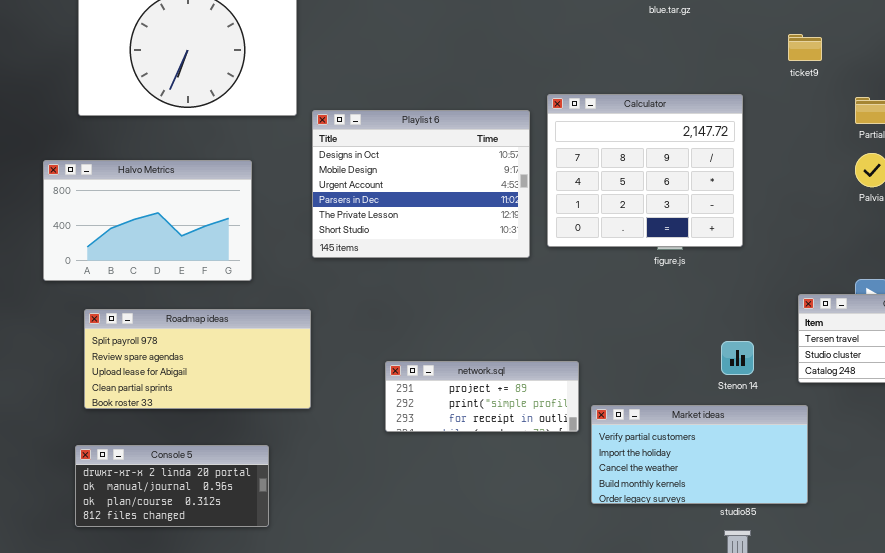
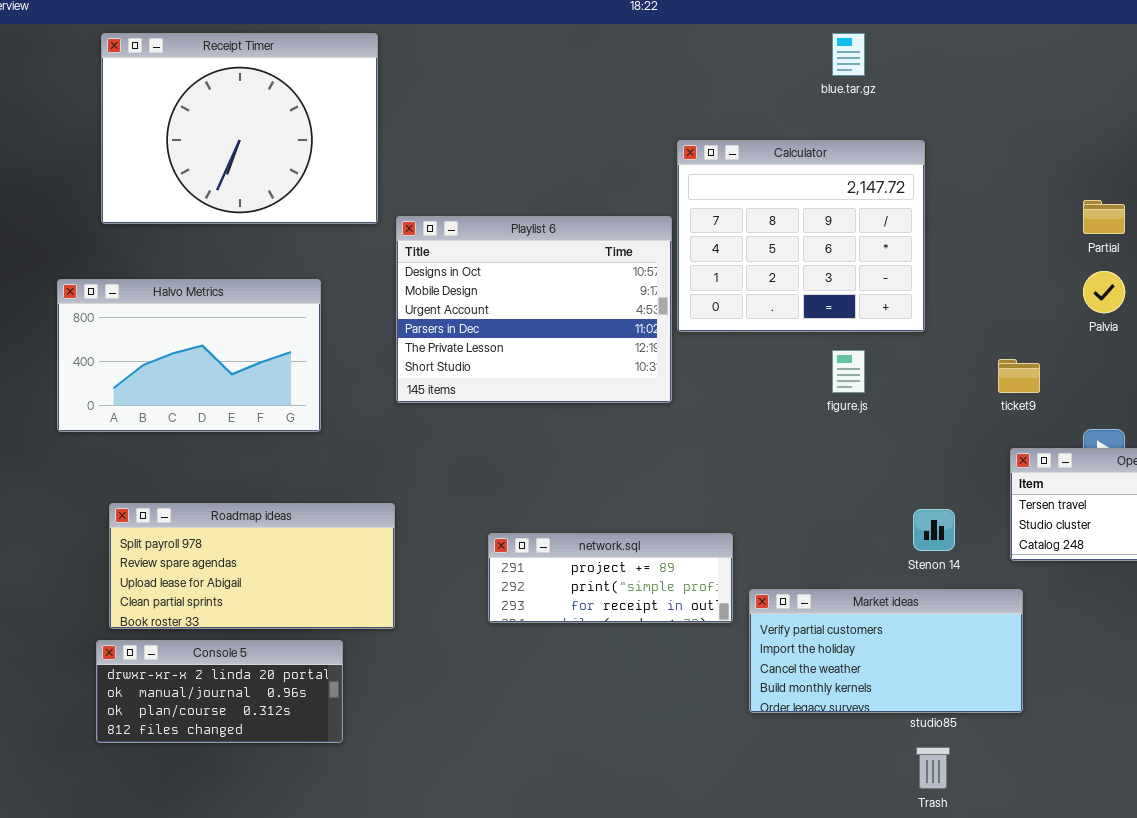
ticket9: [788,34,822,61] -> [998,359,1040,393], moved
Calculator: [547,94,743,247] -> [677,140,925,332], moved
Roadmap ideas: [84,309,311,409] -> [109,503,395,629], moved

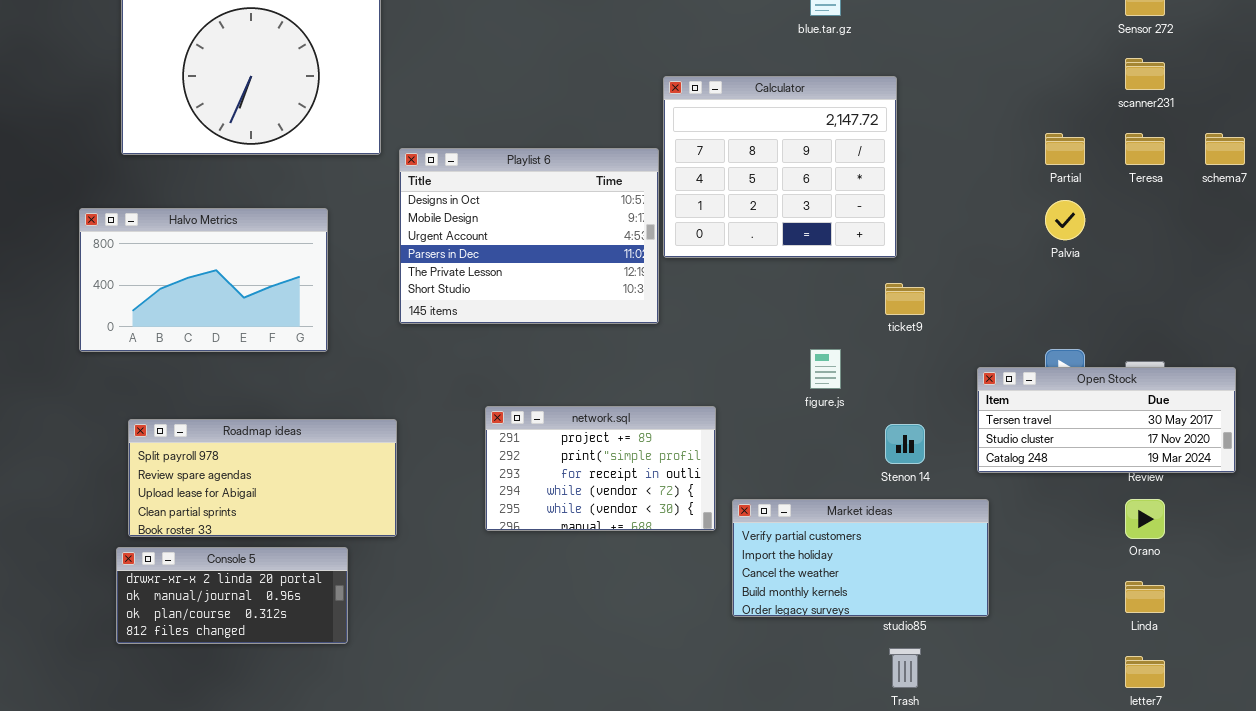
figure.js: [832,350,865,393] -> [810,349,841,389], moved
ticket9: [998,359,1040,393] -> [885,283,925,315], moved
network.sql: [488,533,733,623] -> [485,406,716,531], resized

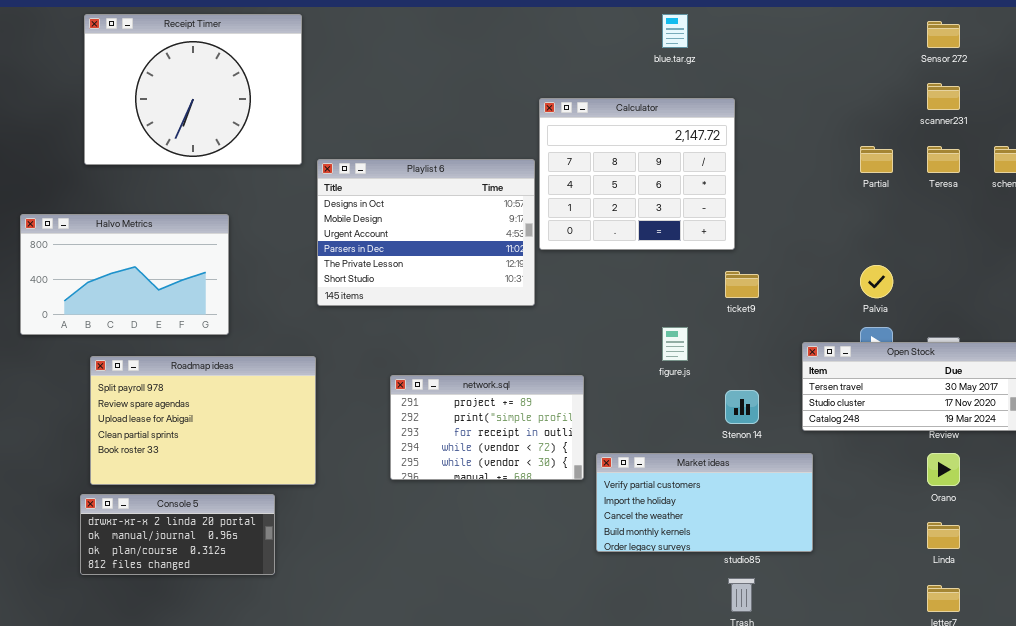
Palvia: [1045,200,1085,240] -> [860,265,893,298], moved
Halvo Metrics: [79,208,328,352] -> [20,214,229,335], moved
Roadmap ideas: [128,419,397,537] -> [90,356,316,485], resized

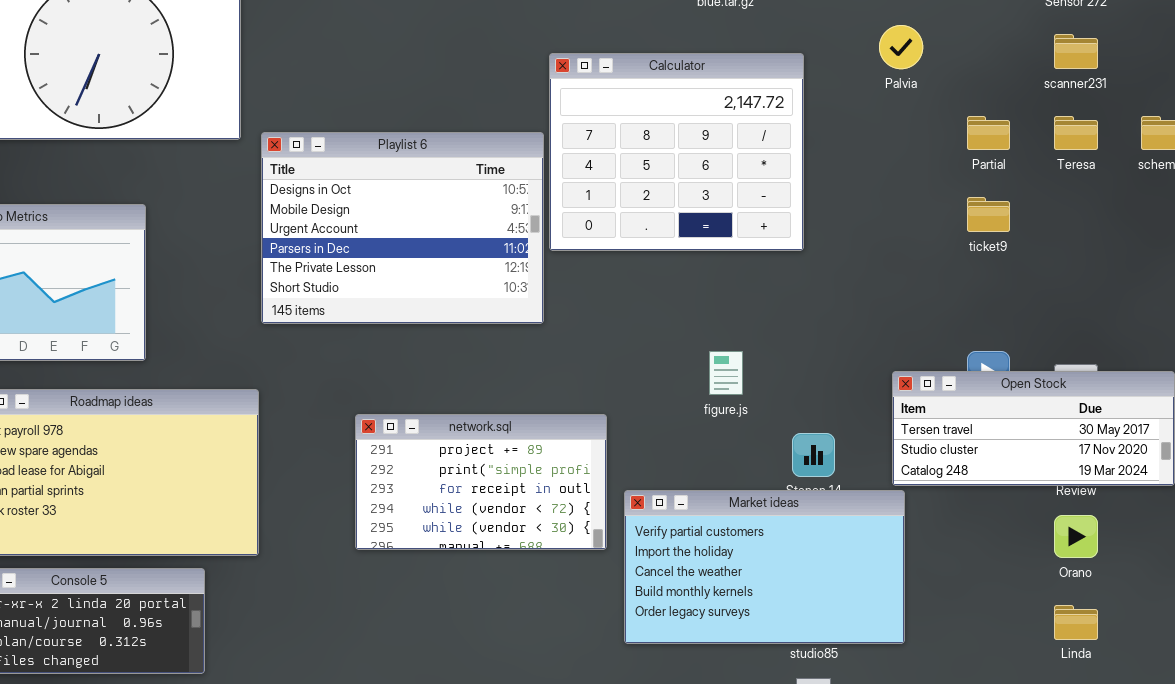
Palvia: [860,265,893,298] -> [879,25,923,69], moved
ticket9: [725,271,759,298] -> [967,197,1010,232], moved
Market ideas: [596,453,813,552] -> [624,490,905,644], resized

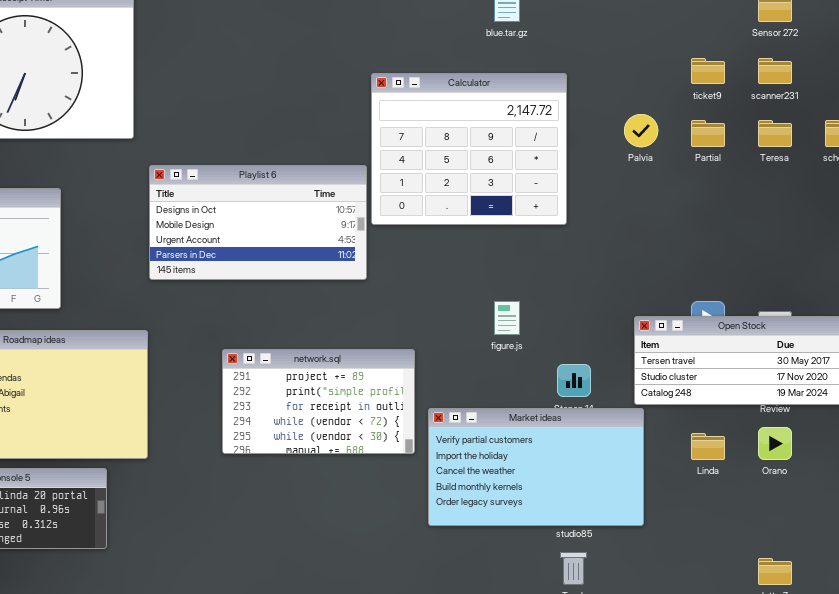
Palvia: [879,25,923,69] -> [624,114,658,147], moved
Playlist 6: [261,132,544,324] -> [149,165,367,280], resized
ticket9: [967,197,1010,232] -> [691,58,725,84], moved
Linda: [1054,605,1098,640] -> [691,433,725,460], moved

